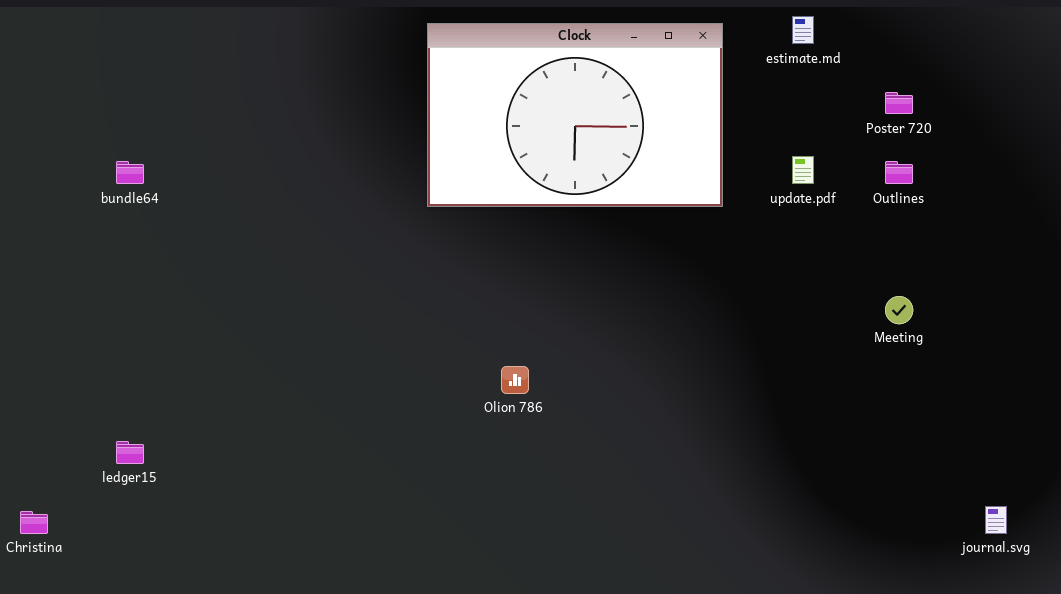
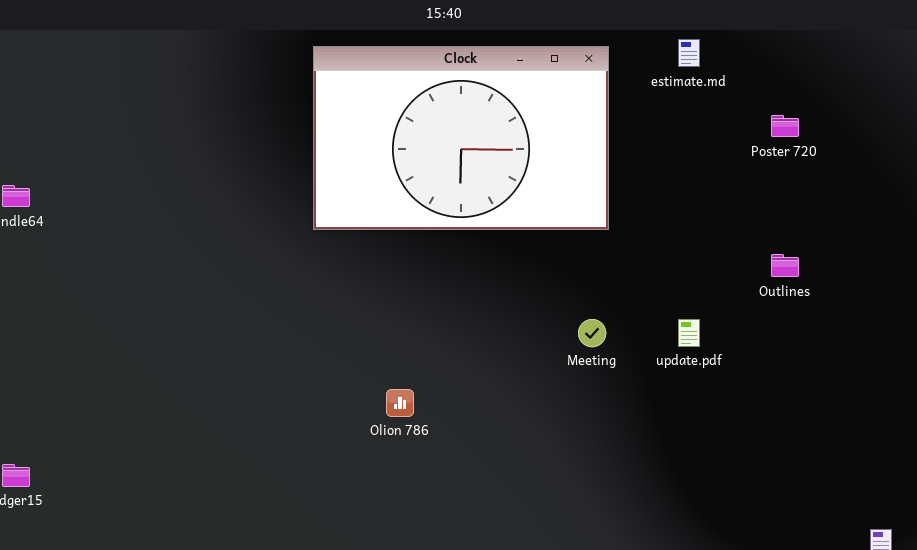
update.pdf: [792,156,814,184] -> [678,319,700,347], moved
Outlines: [885,161,913,184] -> [771,254,799,277], moved
Meeting: [885,296,913,324] -> [578,319,606,347], moved

